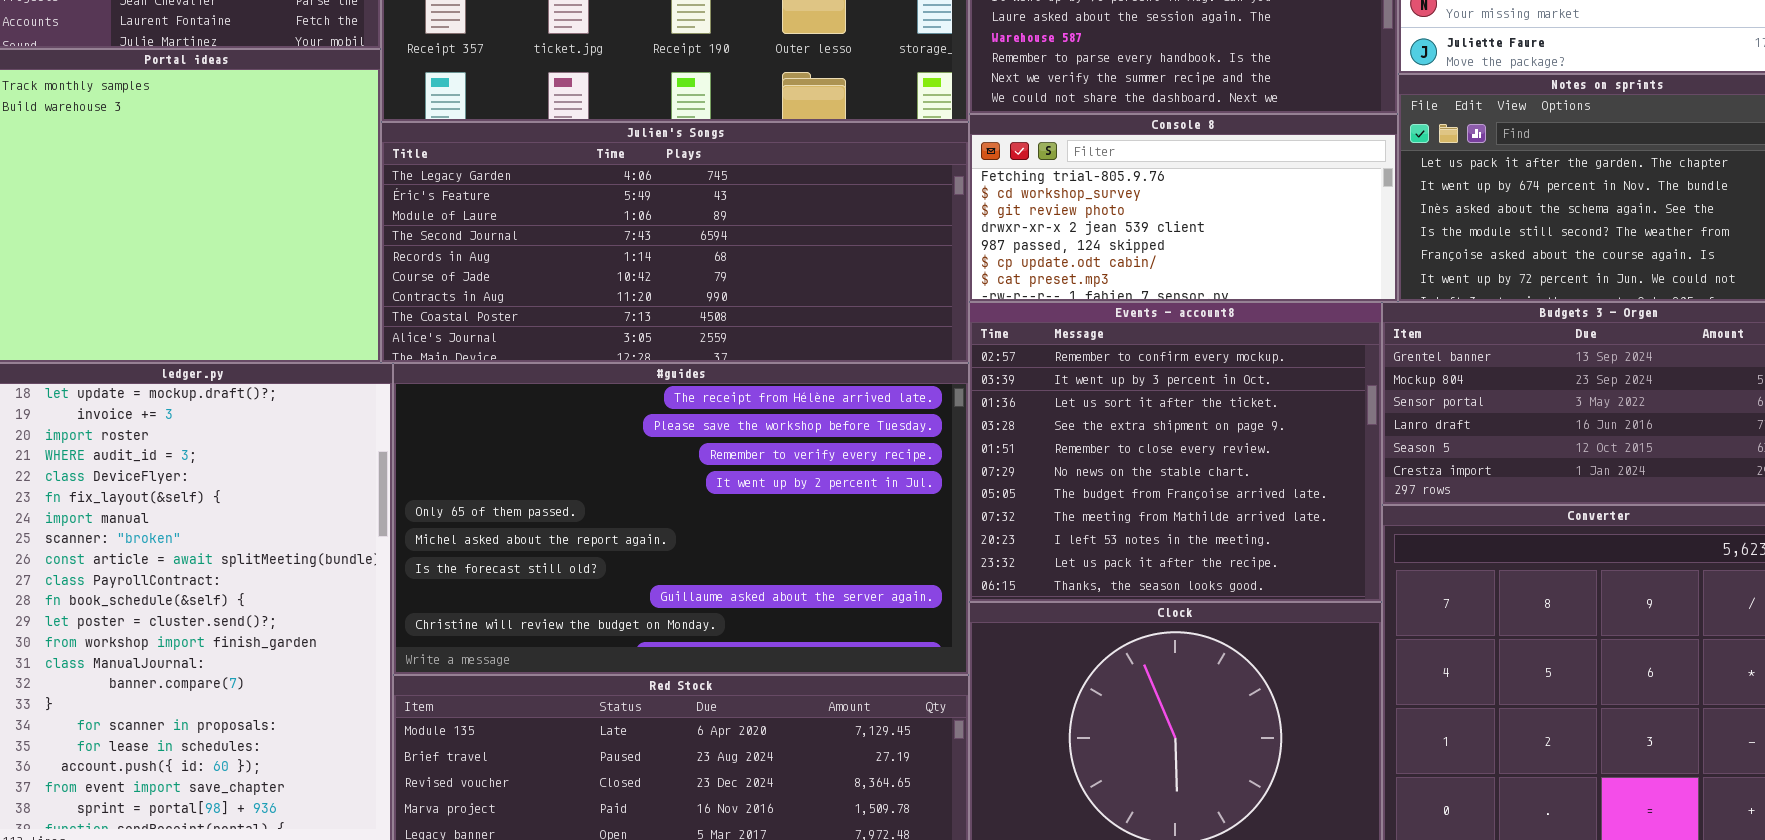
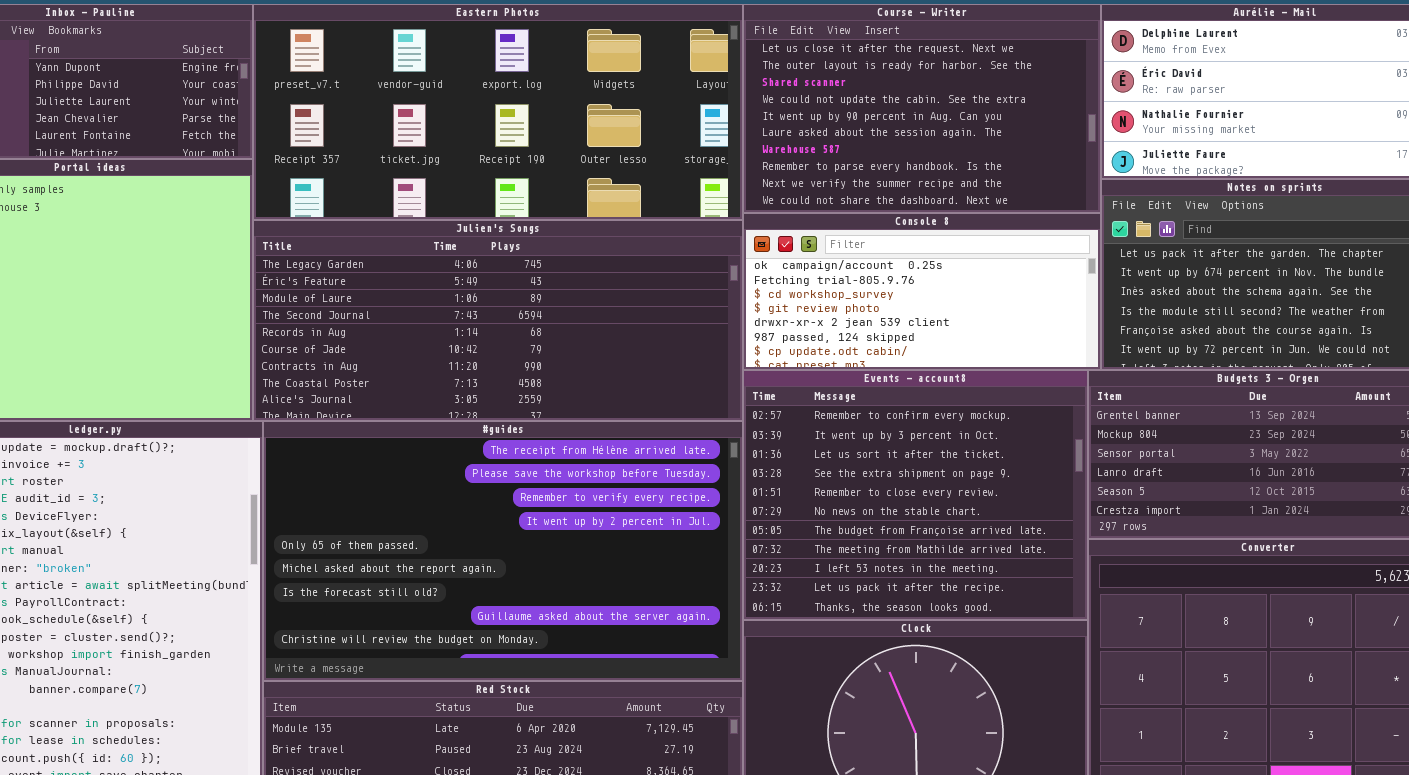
Console 8: [969,114,1398,302] -> [743,213,1101,370], scrolled up 1 row

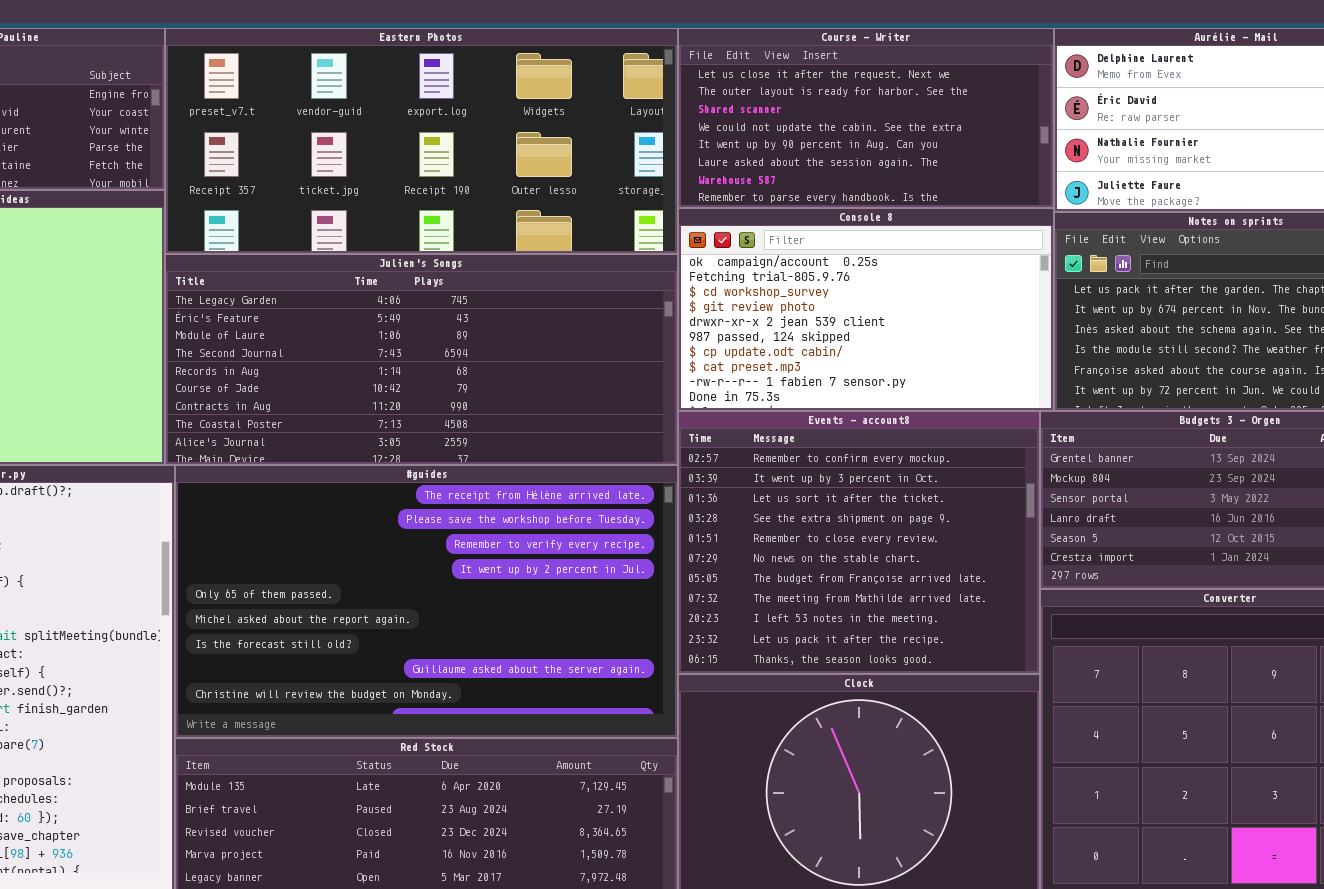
Course - Writer: [743,4,1101,213] -> [678,28,1054,208], resized
Console 8: [743,213,1101,370] -> [678,208,1054,411], resized

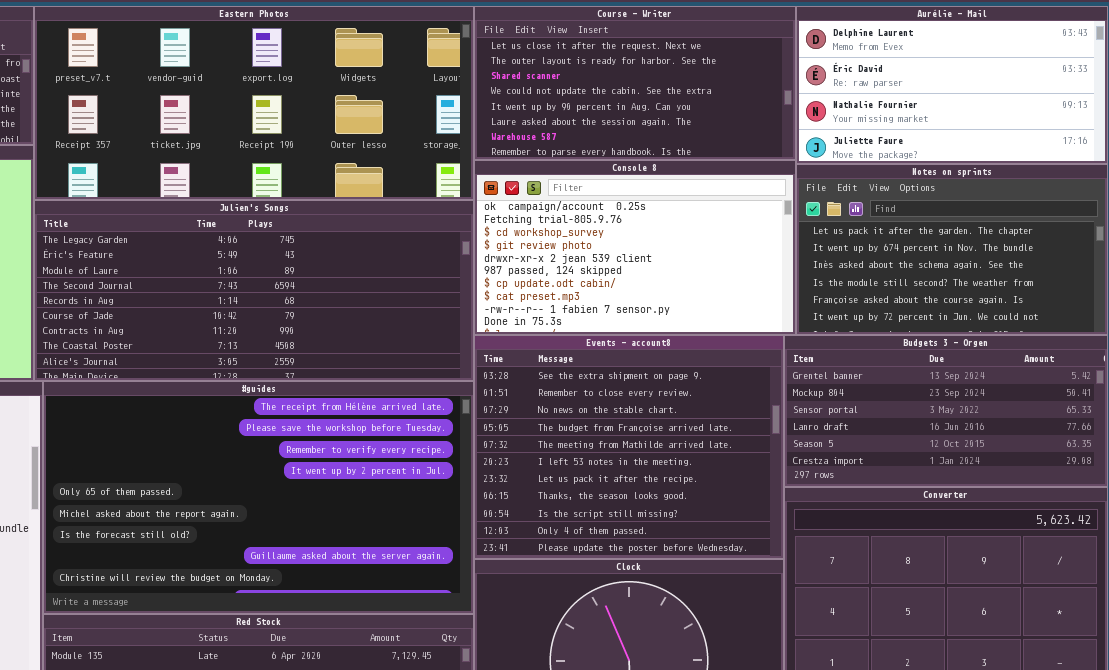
Events - account8: [678,411,1040,674] -> [474,335,784,559], scrolled down 3 rows

